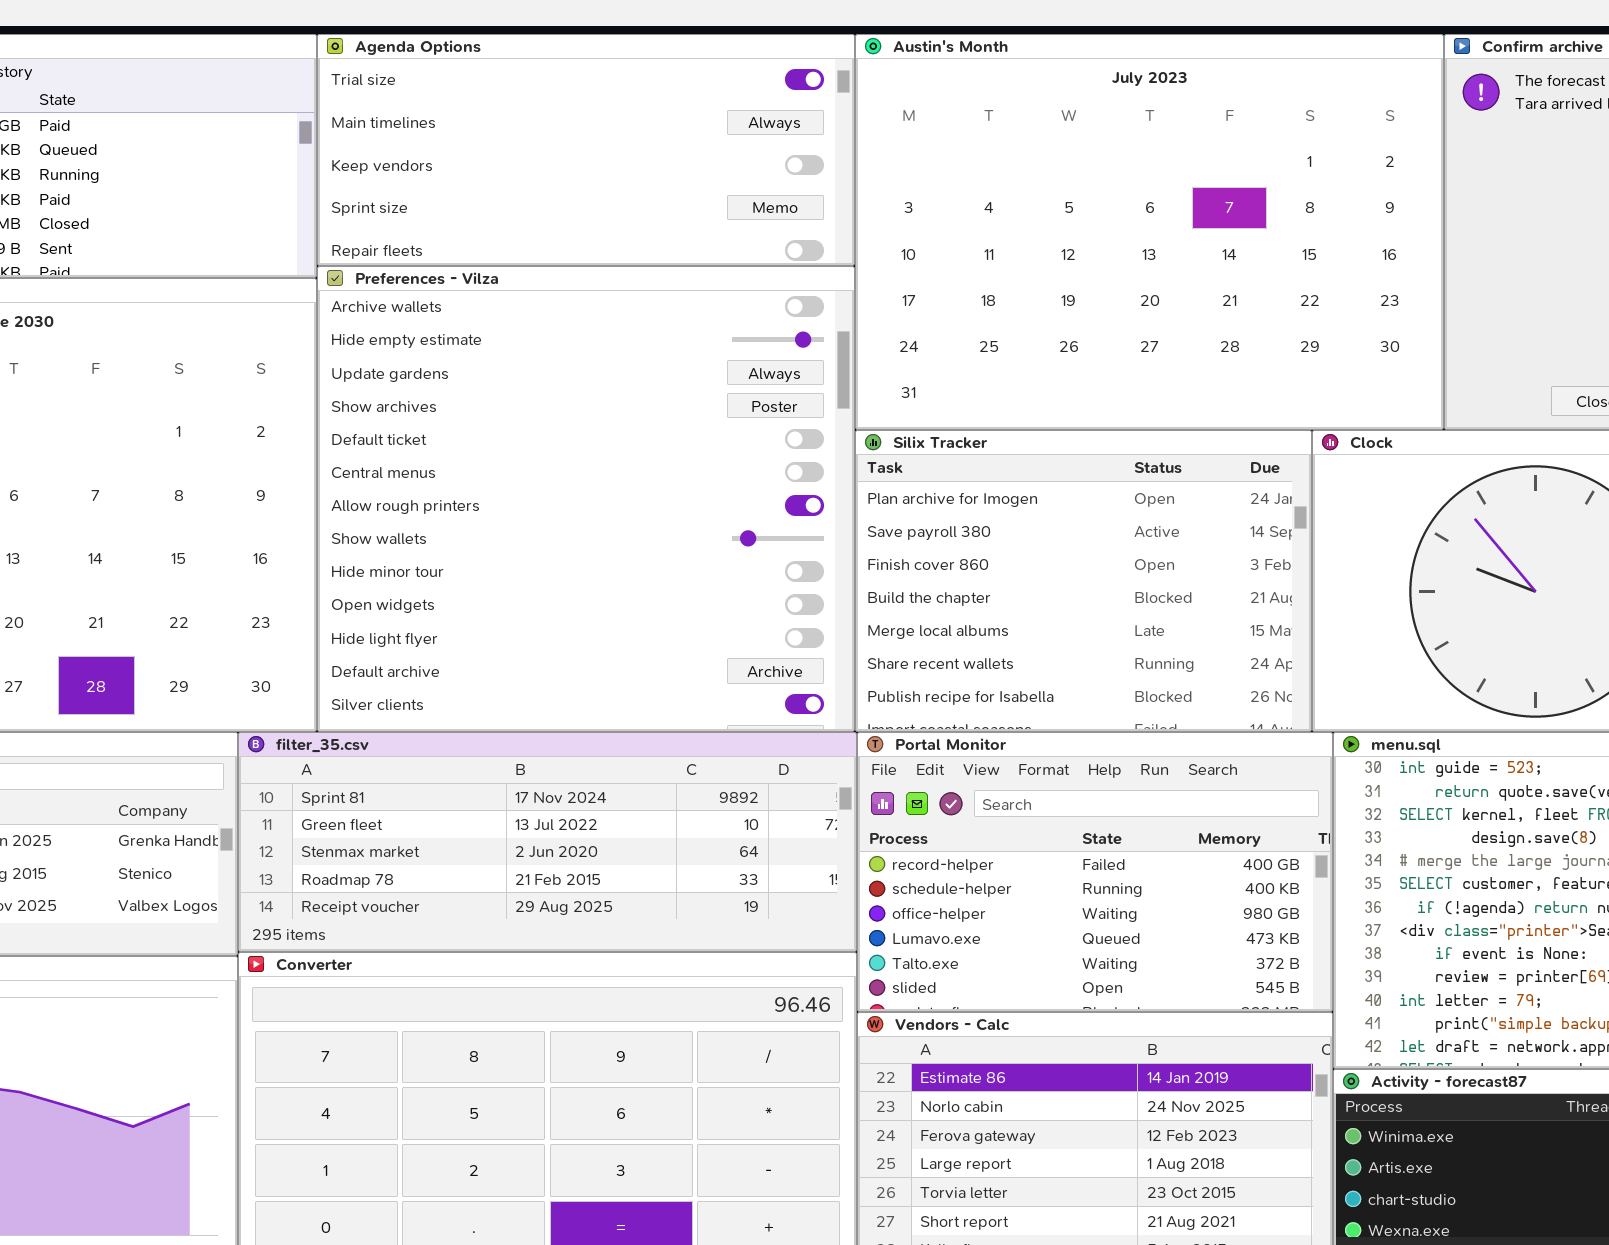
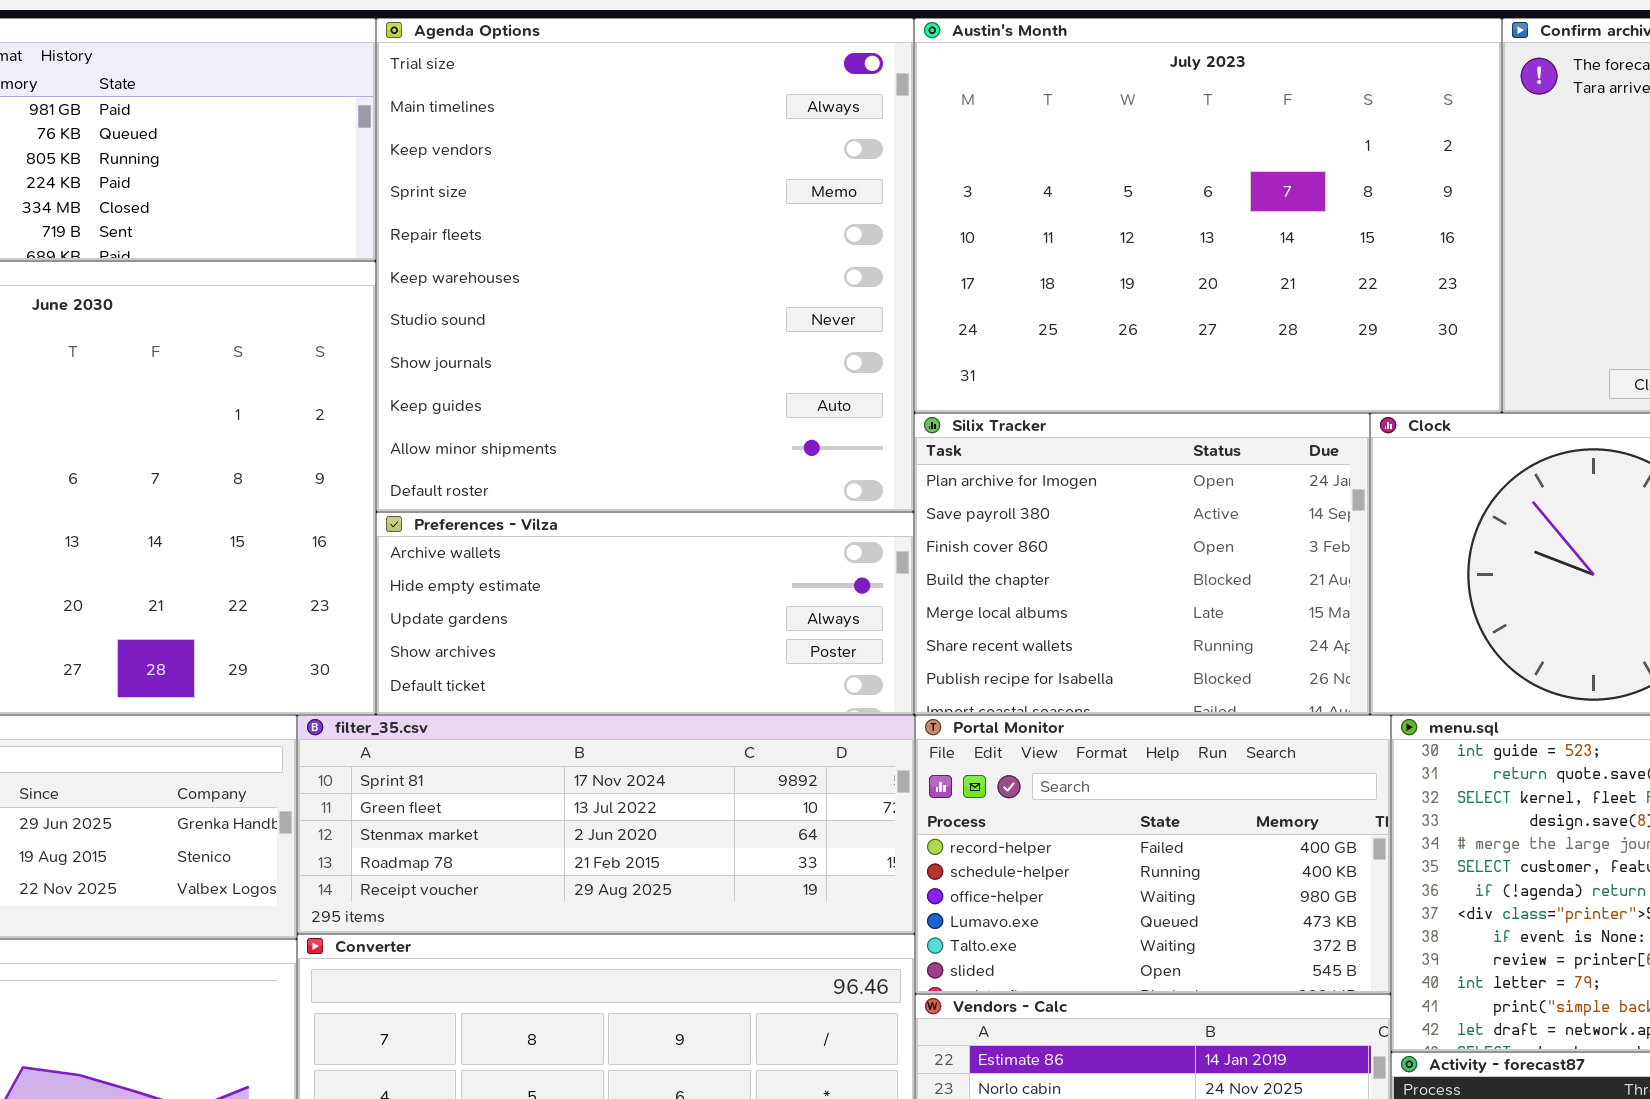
Agenda Options: [317,34,855,266] -> [376,18,914,512], resized
Preferences - Vilza: [317,266,855,732] -> [376,512,914,715], resized

